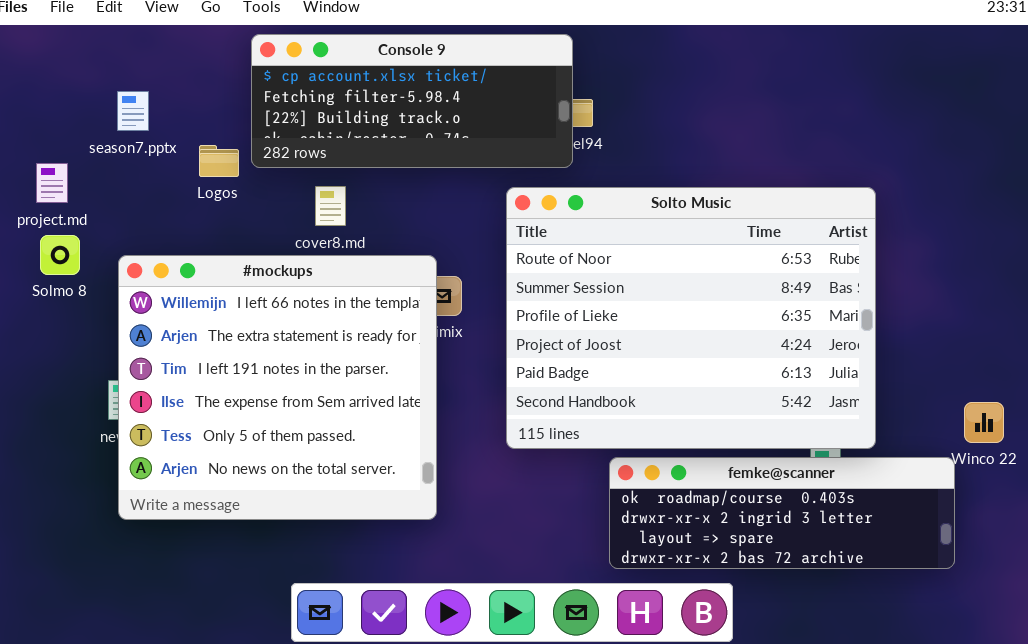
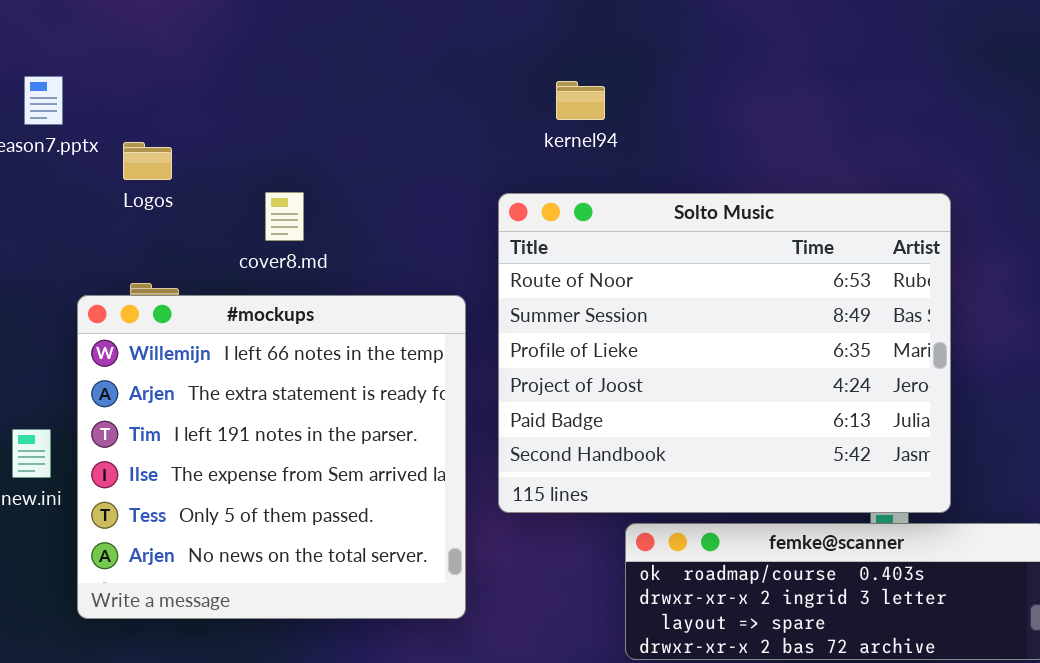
Console 9: [251,34,573,168] -> none, closed
#mockups: [118,255,437,520] -> [77,295,466,619], moved

